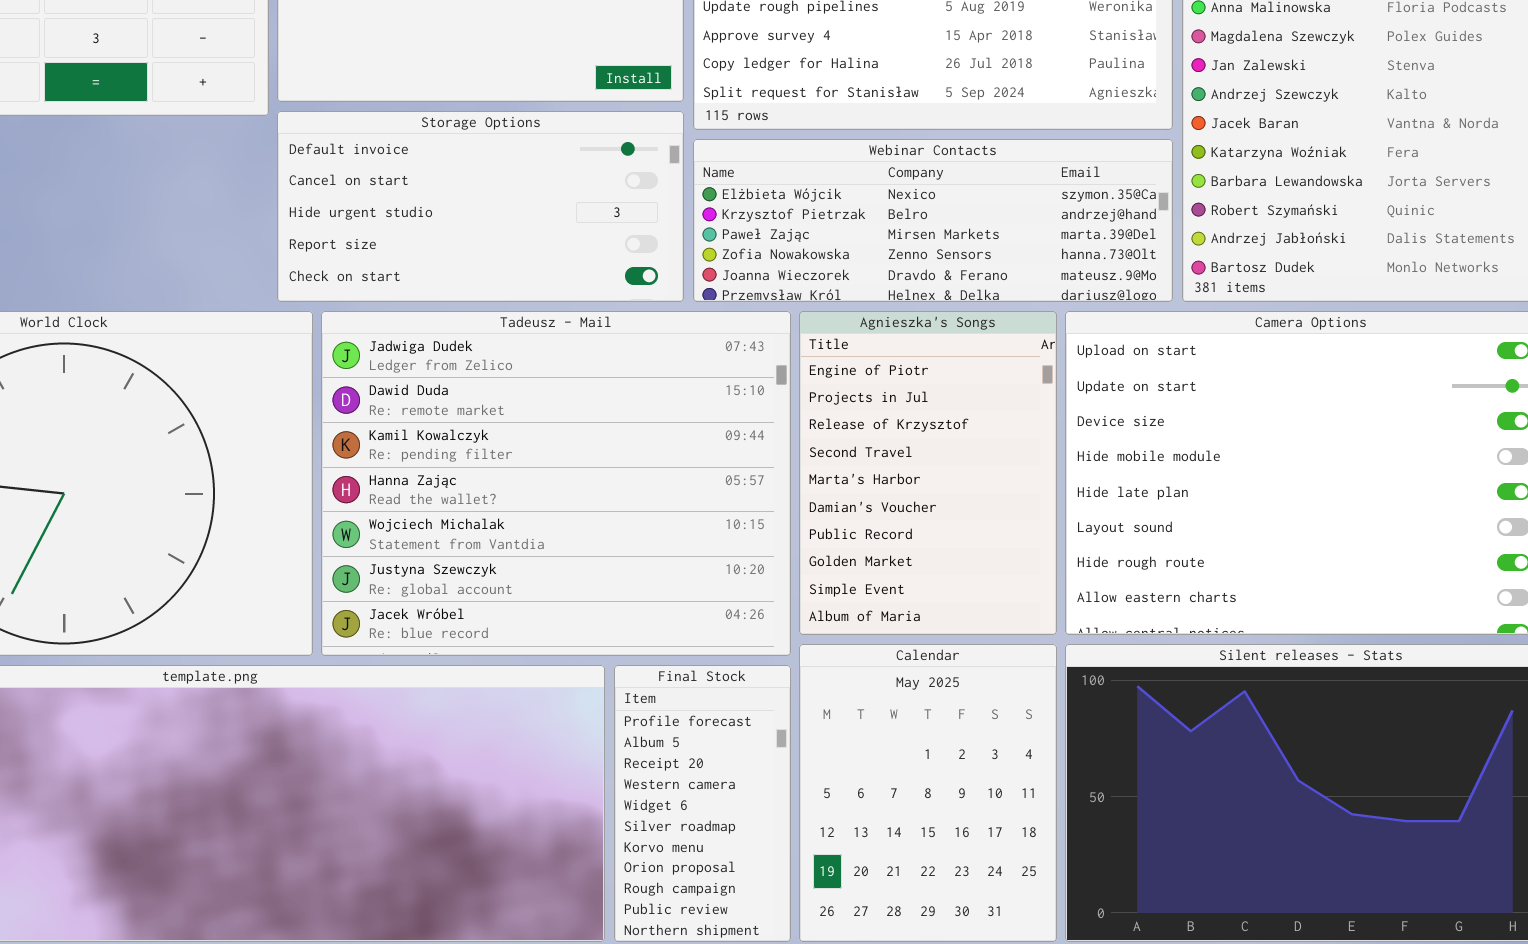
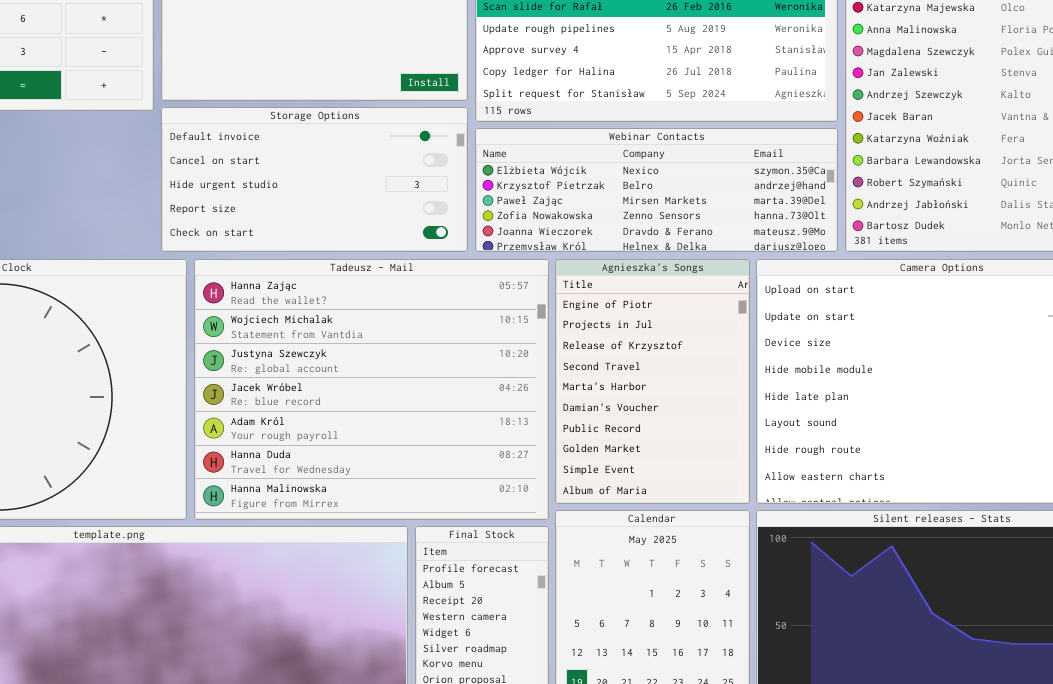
Tadeusz - Mail: [321,311,791,656] -> [194,259,549,520], scrolled down 3 rows

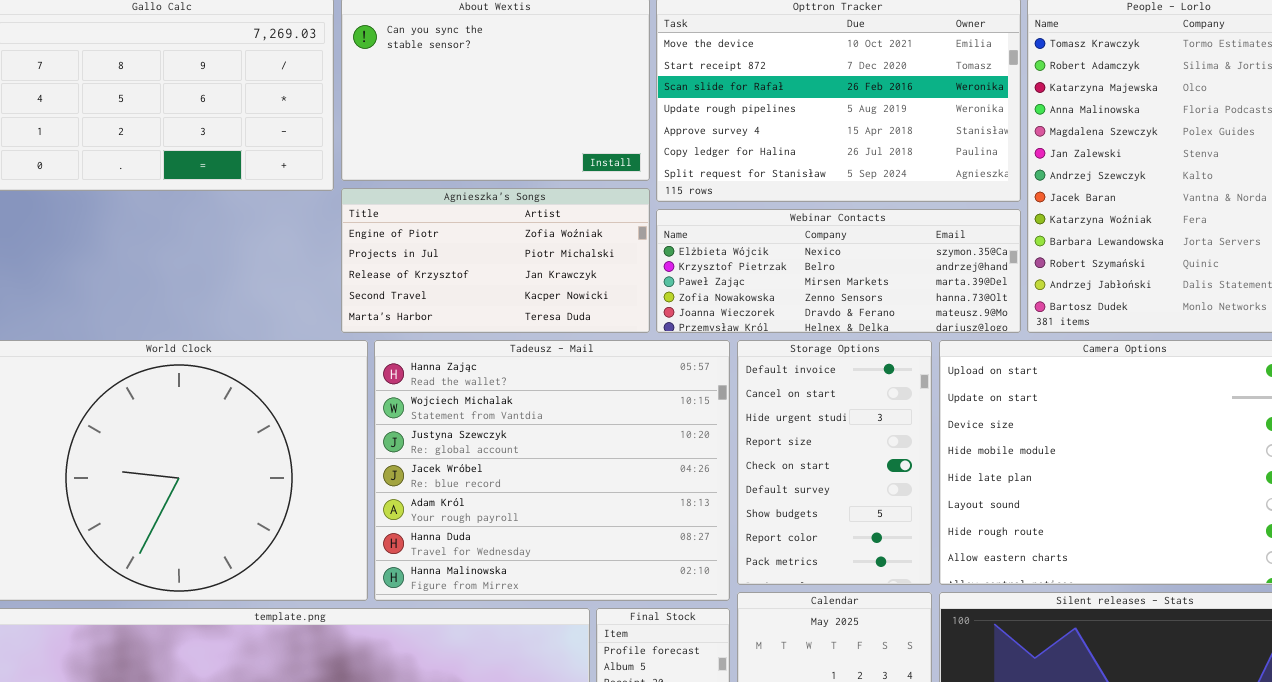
Storage Options: [161,107,468,252] -> [737,340,932,585], moved, resized
Agnieszka's Songs: [555,259,750,504] -> [341,188,650,333], moved, resized

